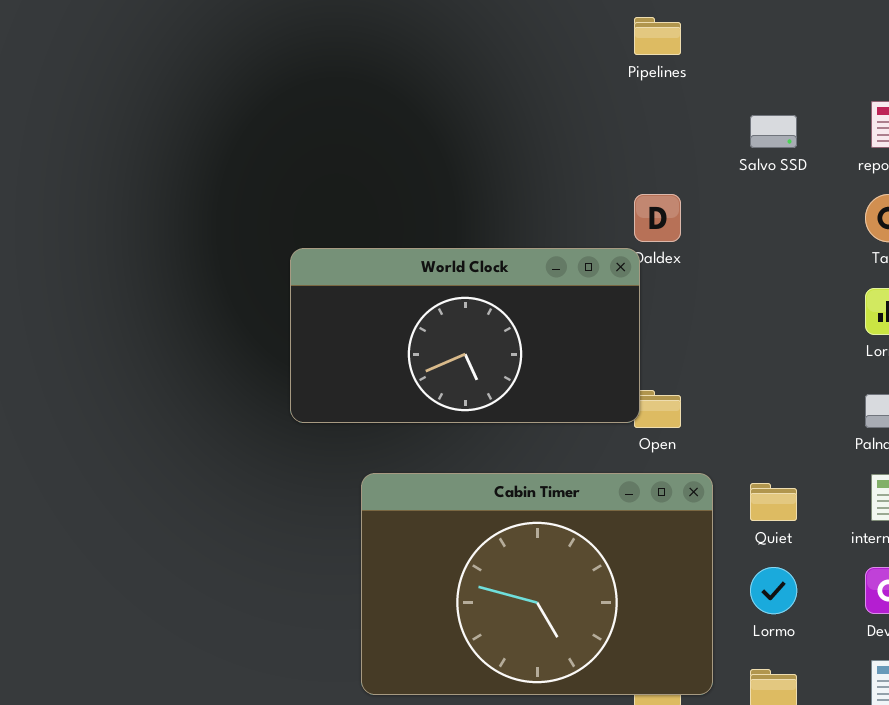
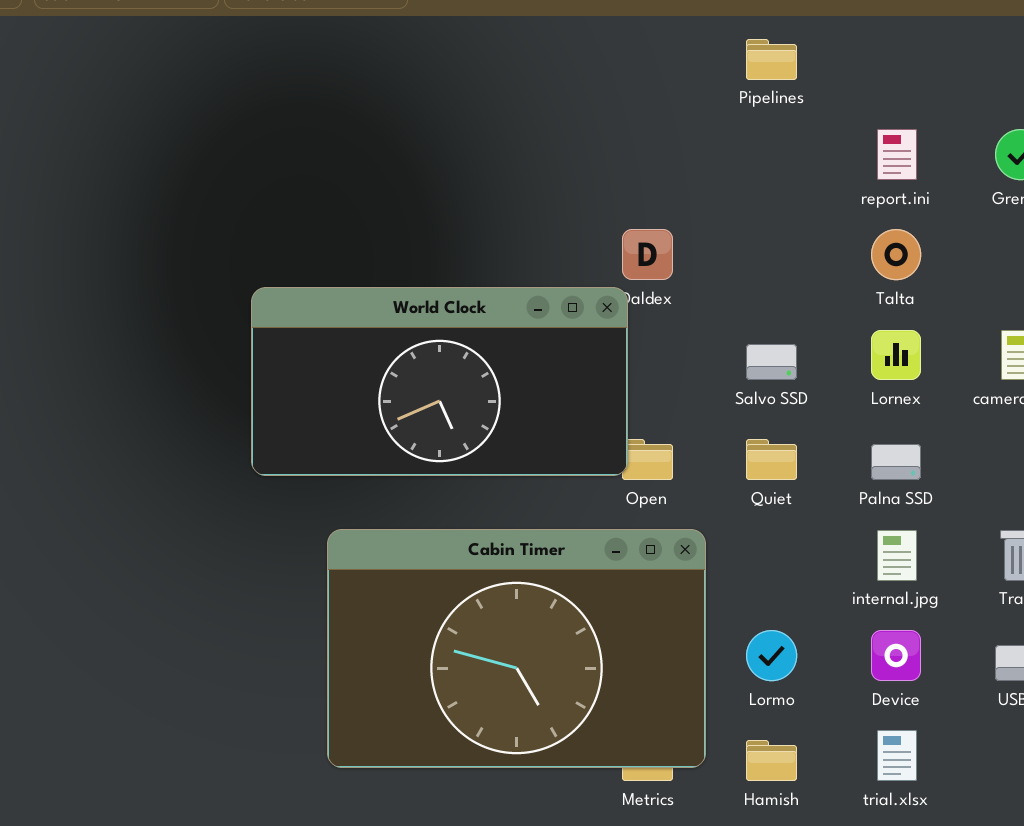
Pipelines: [634,17,681,55] -> [746,39,797,80], moved
Salvo SSD: [750,115,797,148] -> [746,344,797,380], moved
Quiet: [750,483,797,521] -> [746,439,797,480], moved

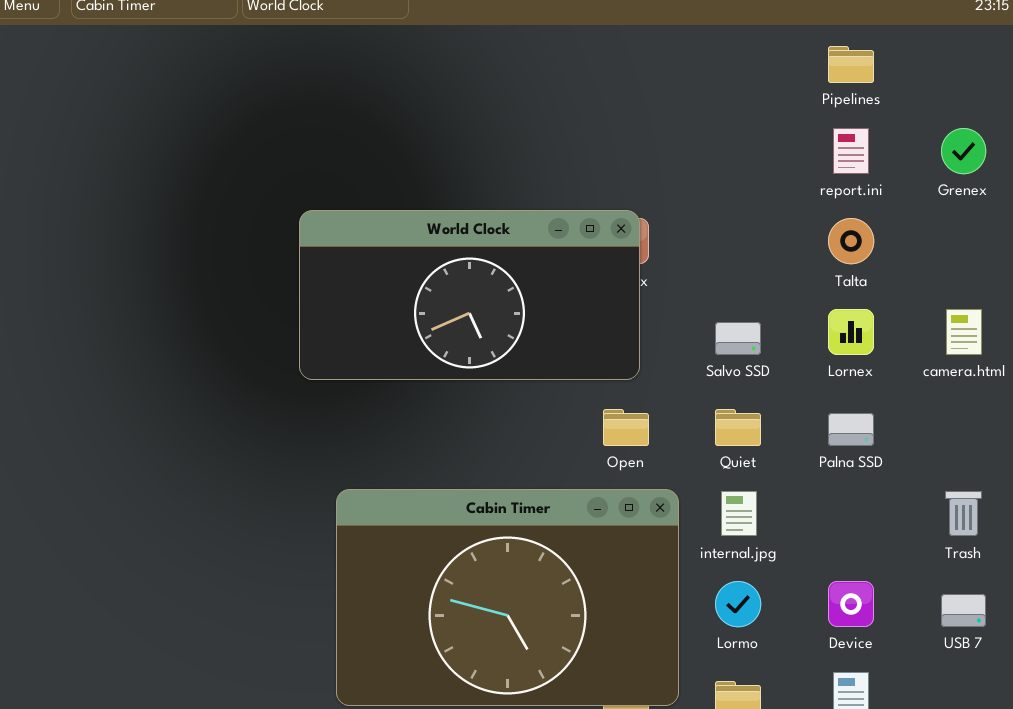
Pipelines: [746,39,797,80] -> [828,46,874,83], moved
World Clock: [251,287,628,476] -> [299,210,640,380], moved
internal.jpg: [877,530,917,581] -> [721,491,757,536], moved

